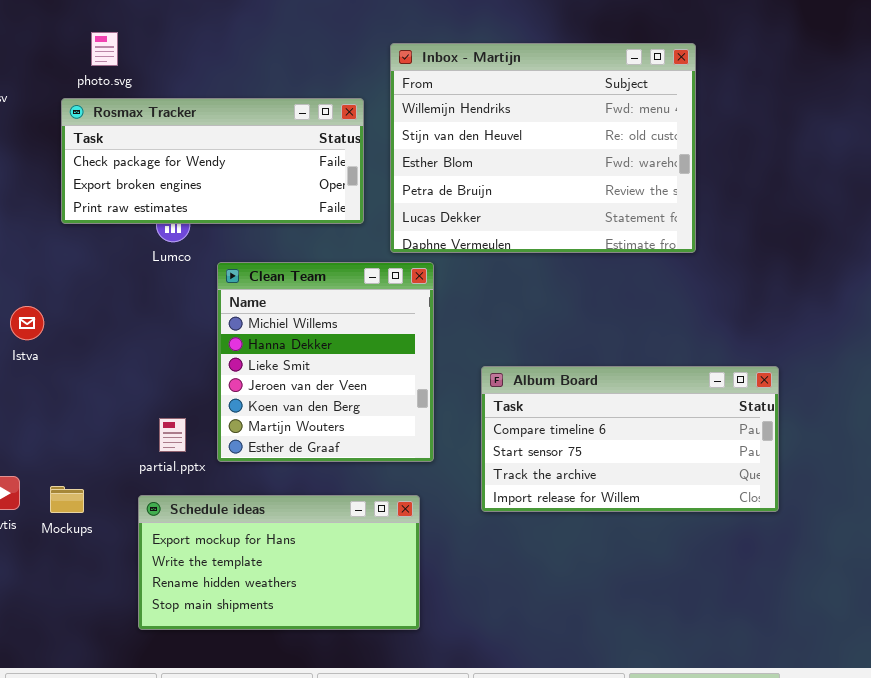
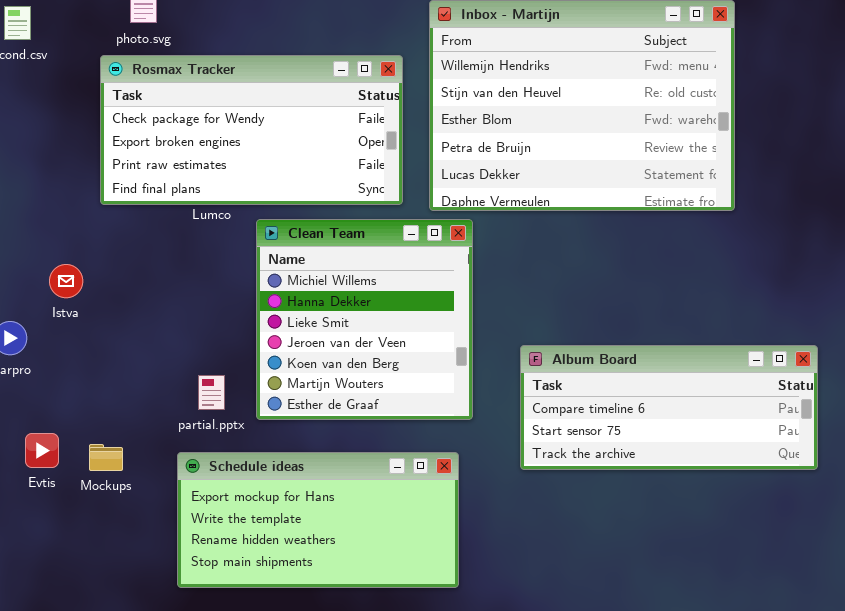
Rosmax Tracker: [61,98,364,224] -> [100,55,403,205], resized
Album Board: [481,366,779,512] -> [520,345,818,470], resized

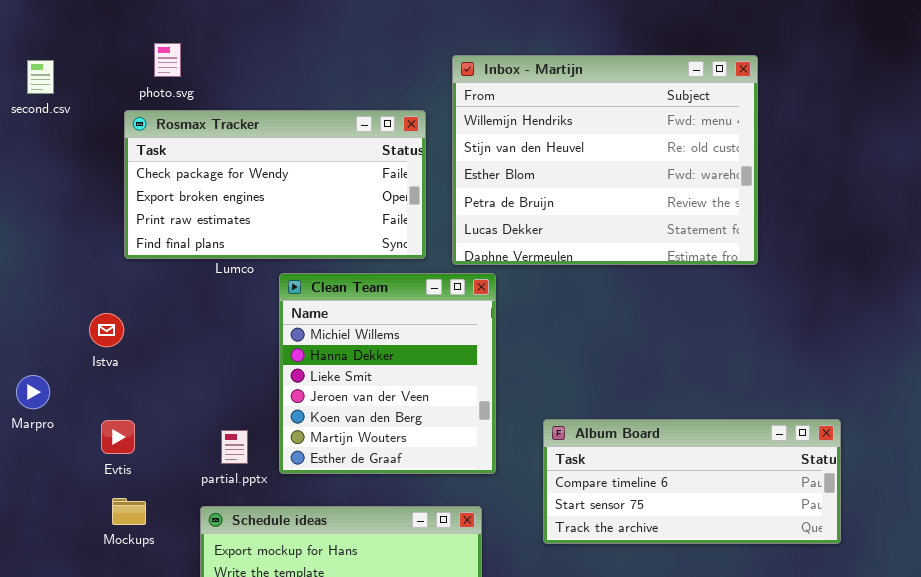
Istva: [49,264,83,298] -> [89,313,124,347], moved
Album Board: [520,345,818,470] -> [543,419,841,544], moved
Evtis: [25,433,59,468] -> [101,420,135,454], moved

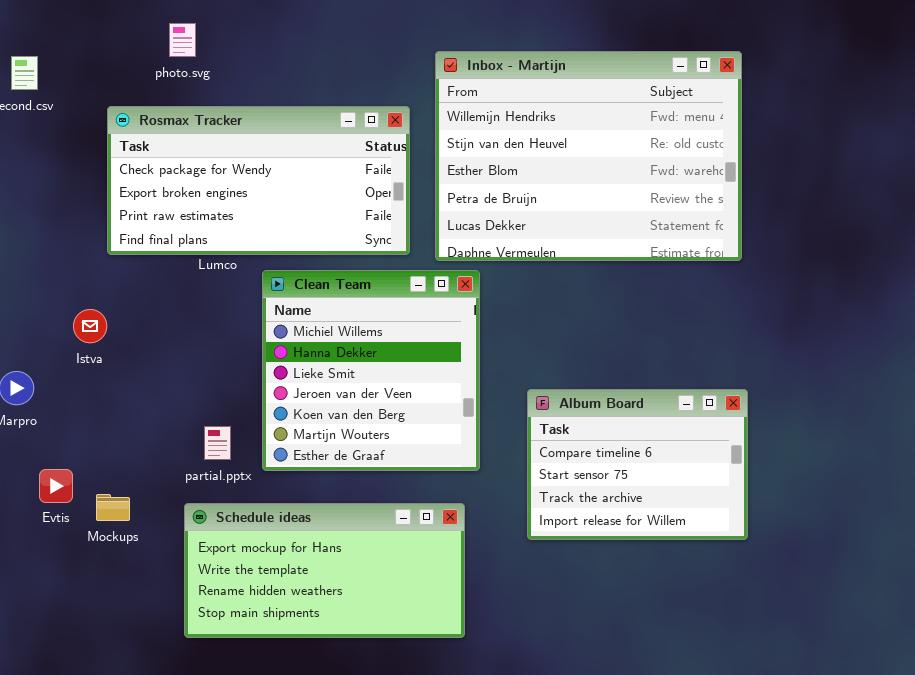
photo.svg: [154,43,181,77] -> [169,23,196,57], moved
Album Board: [543,419,841,544] -> [527,389,748,540], resized
Evtis: [101,420,135,454] -> [39,469,73,503], moved

